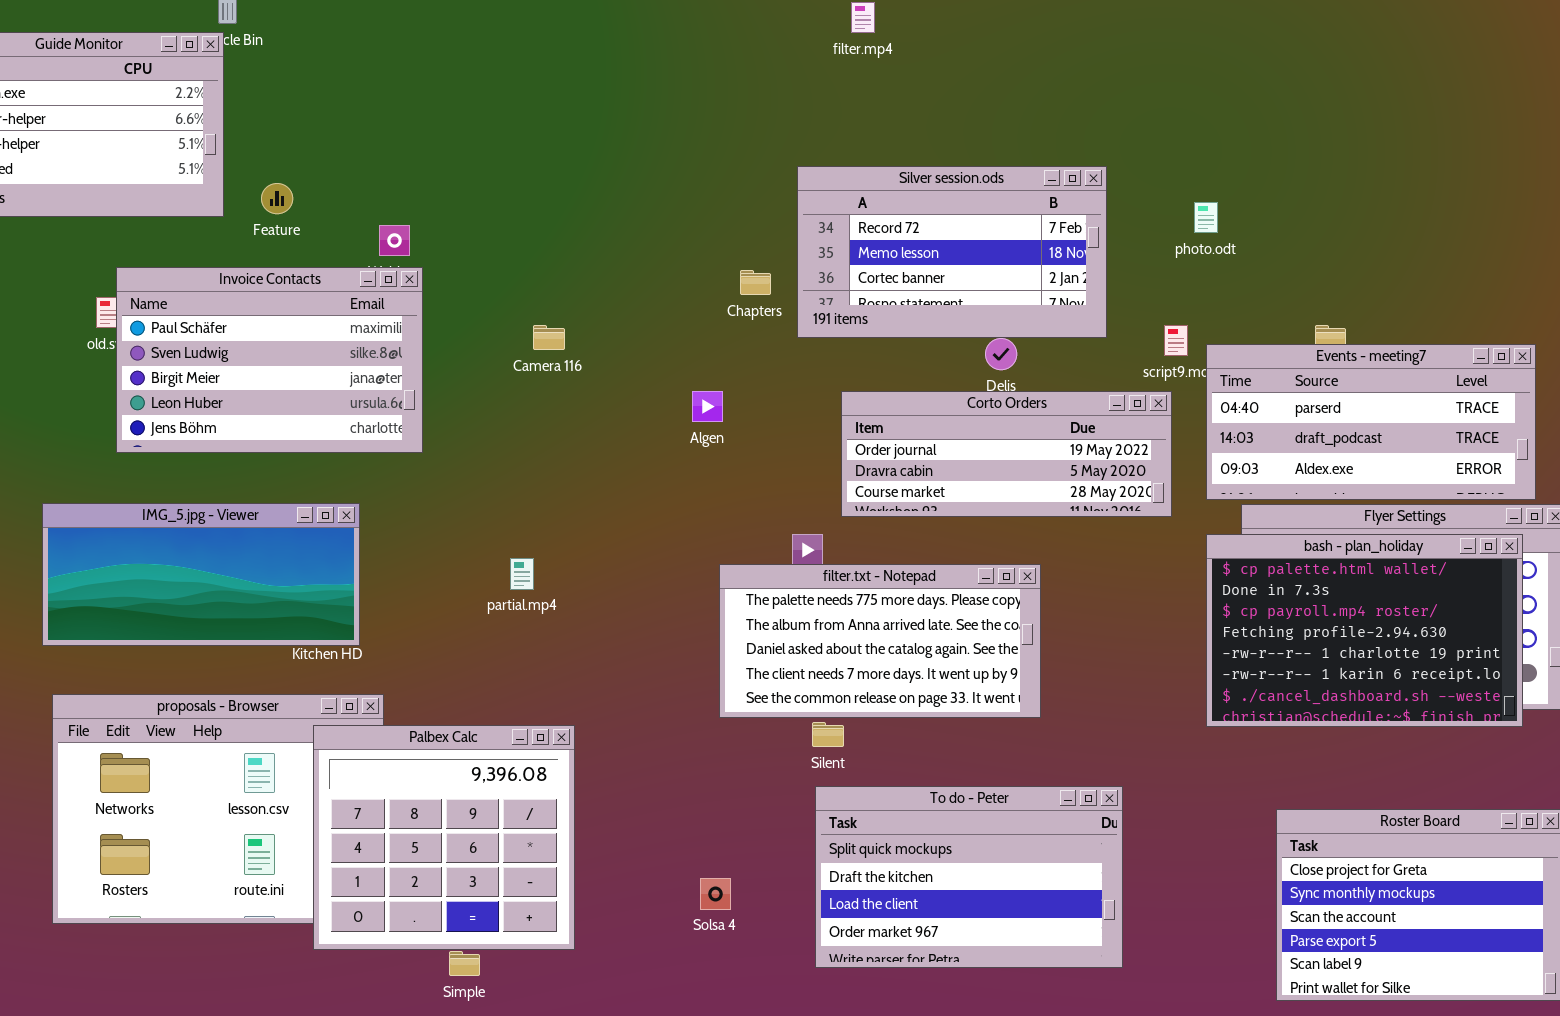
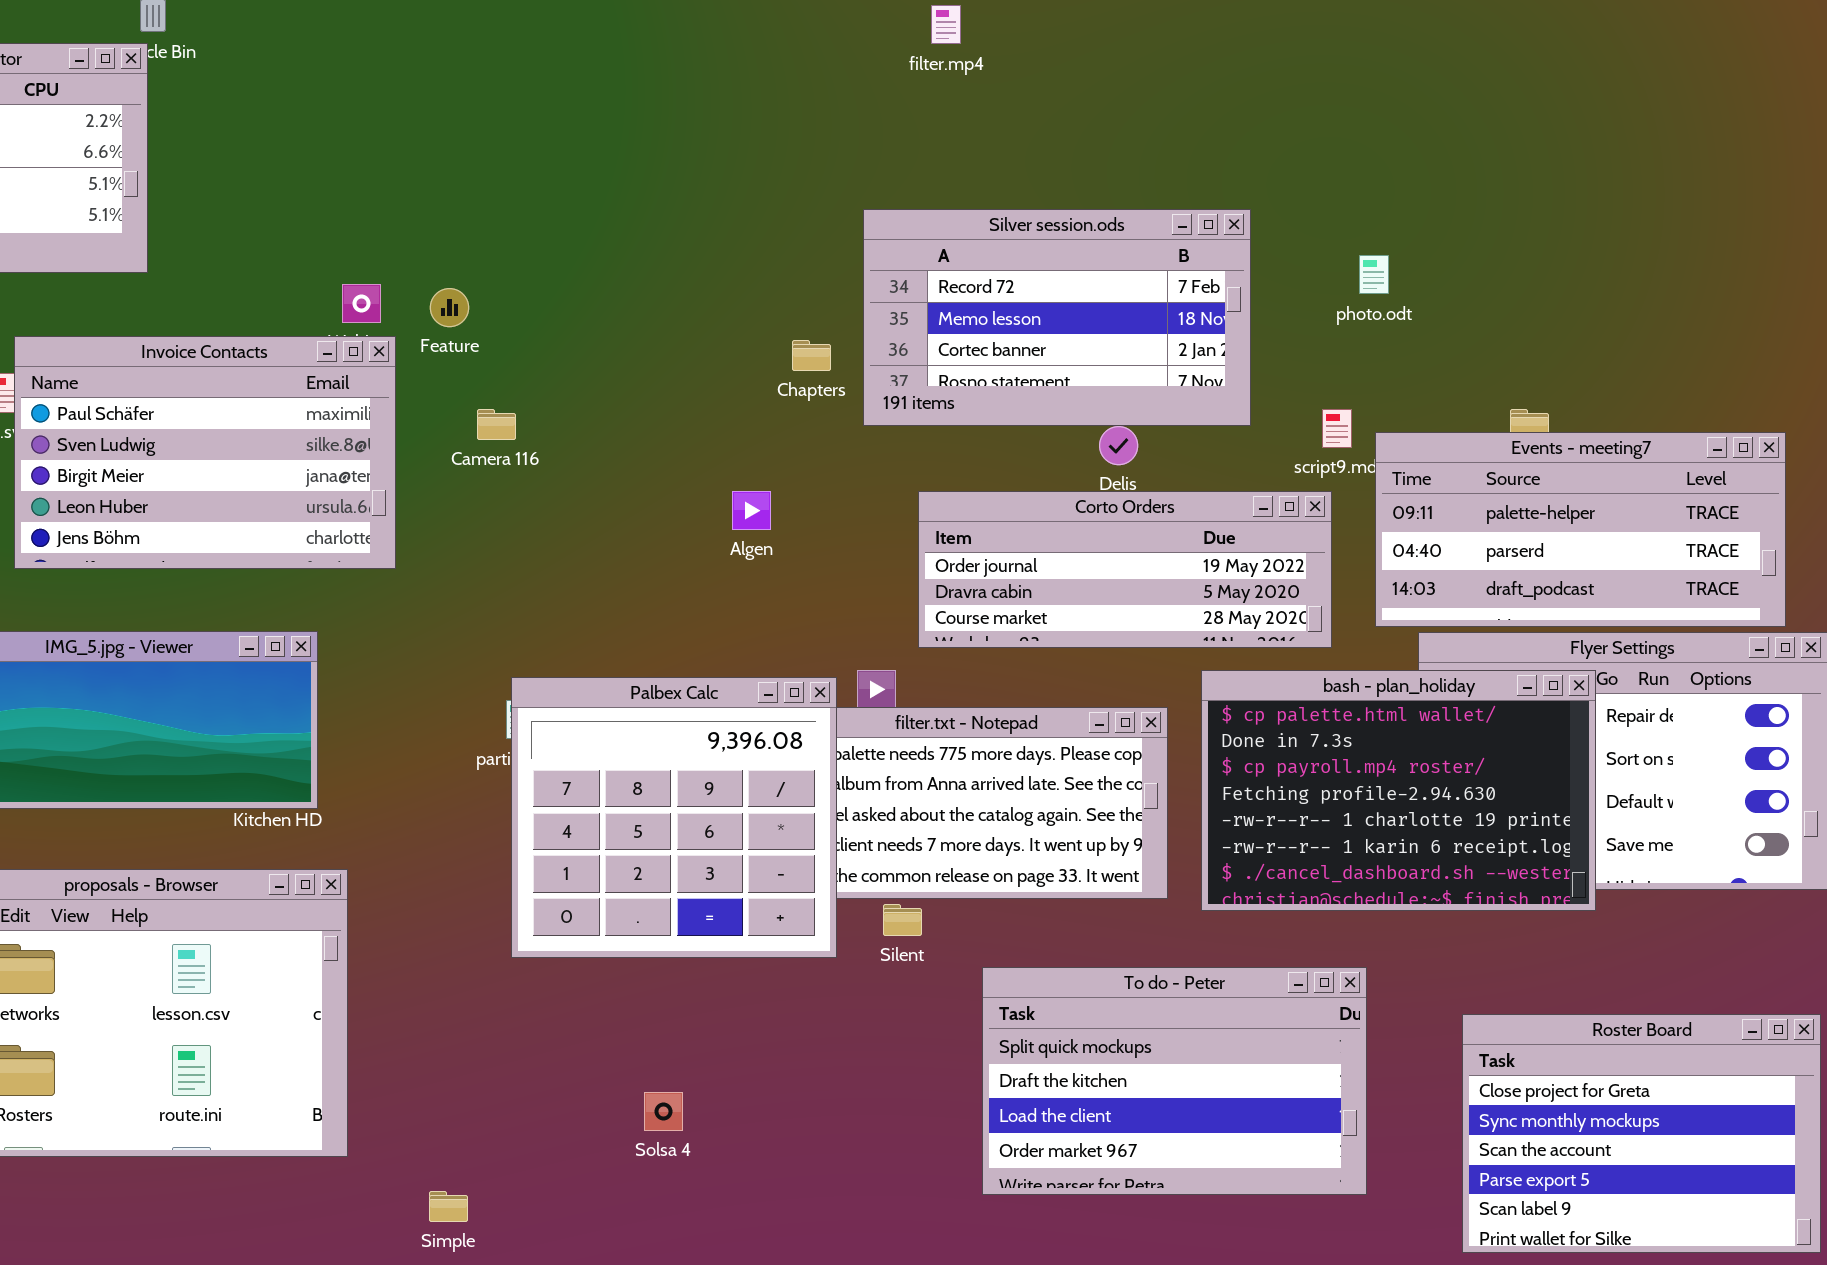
Feature: [261,183,293,214] -> [430,288,469,327], moved
Camera 116: [533,325,565,350] -> [477,409,516,440], moved
Events - meeting7: [1206,344,1536,500] -> [1375,432,1786,627], scrolled up 1 row
bash - plan_holiday: [1206,534,1523,727] -> [1201,670,1596,911], moved
Palbex Calc: [313,725,575,950] -> [511,677,837,958], moved
To do - Peter: [815,786,1123,968] -> [982,967,1367,1195], moved
Solsa 4: [700,878,731,910] -> [644,1092,683,1131], moved

